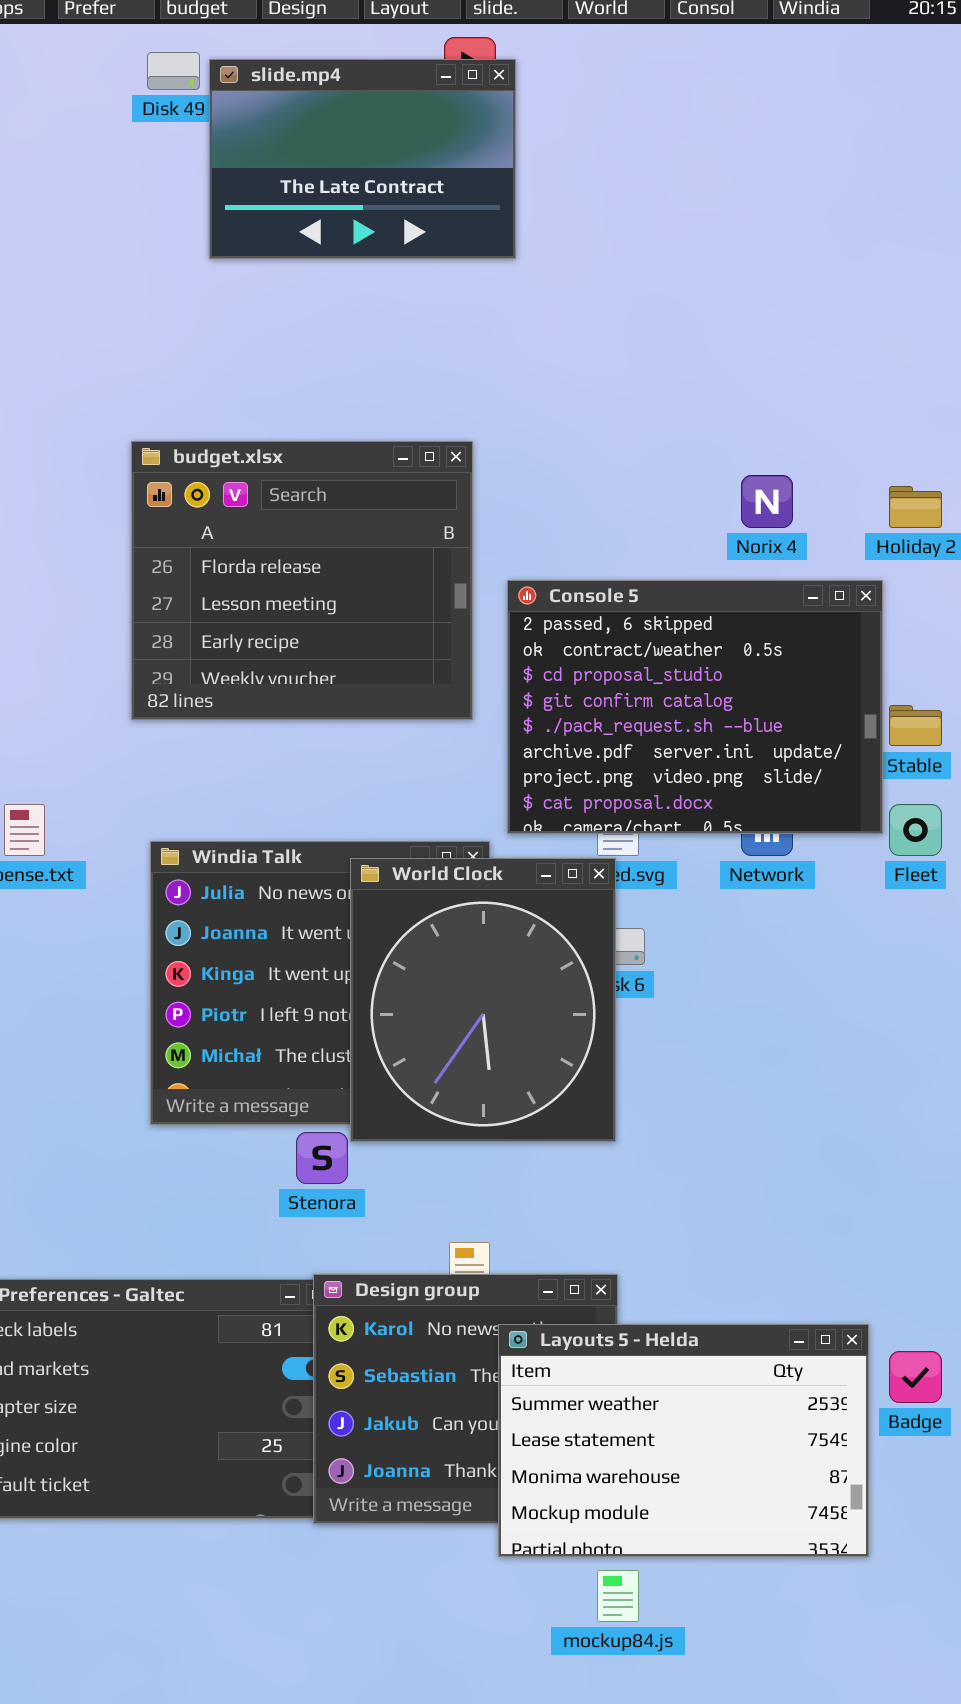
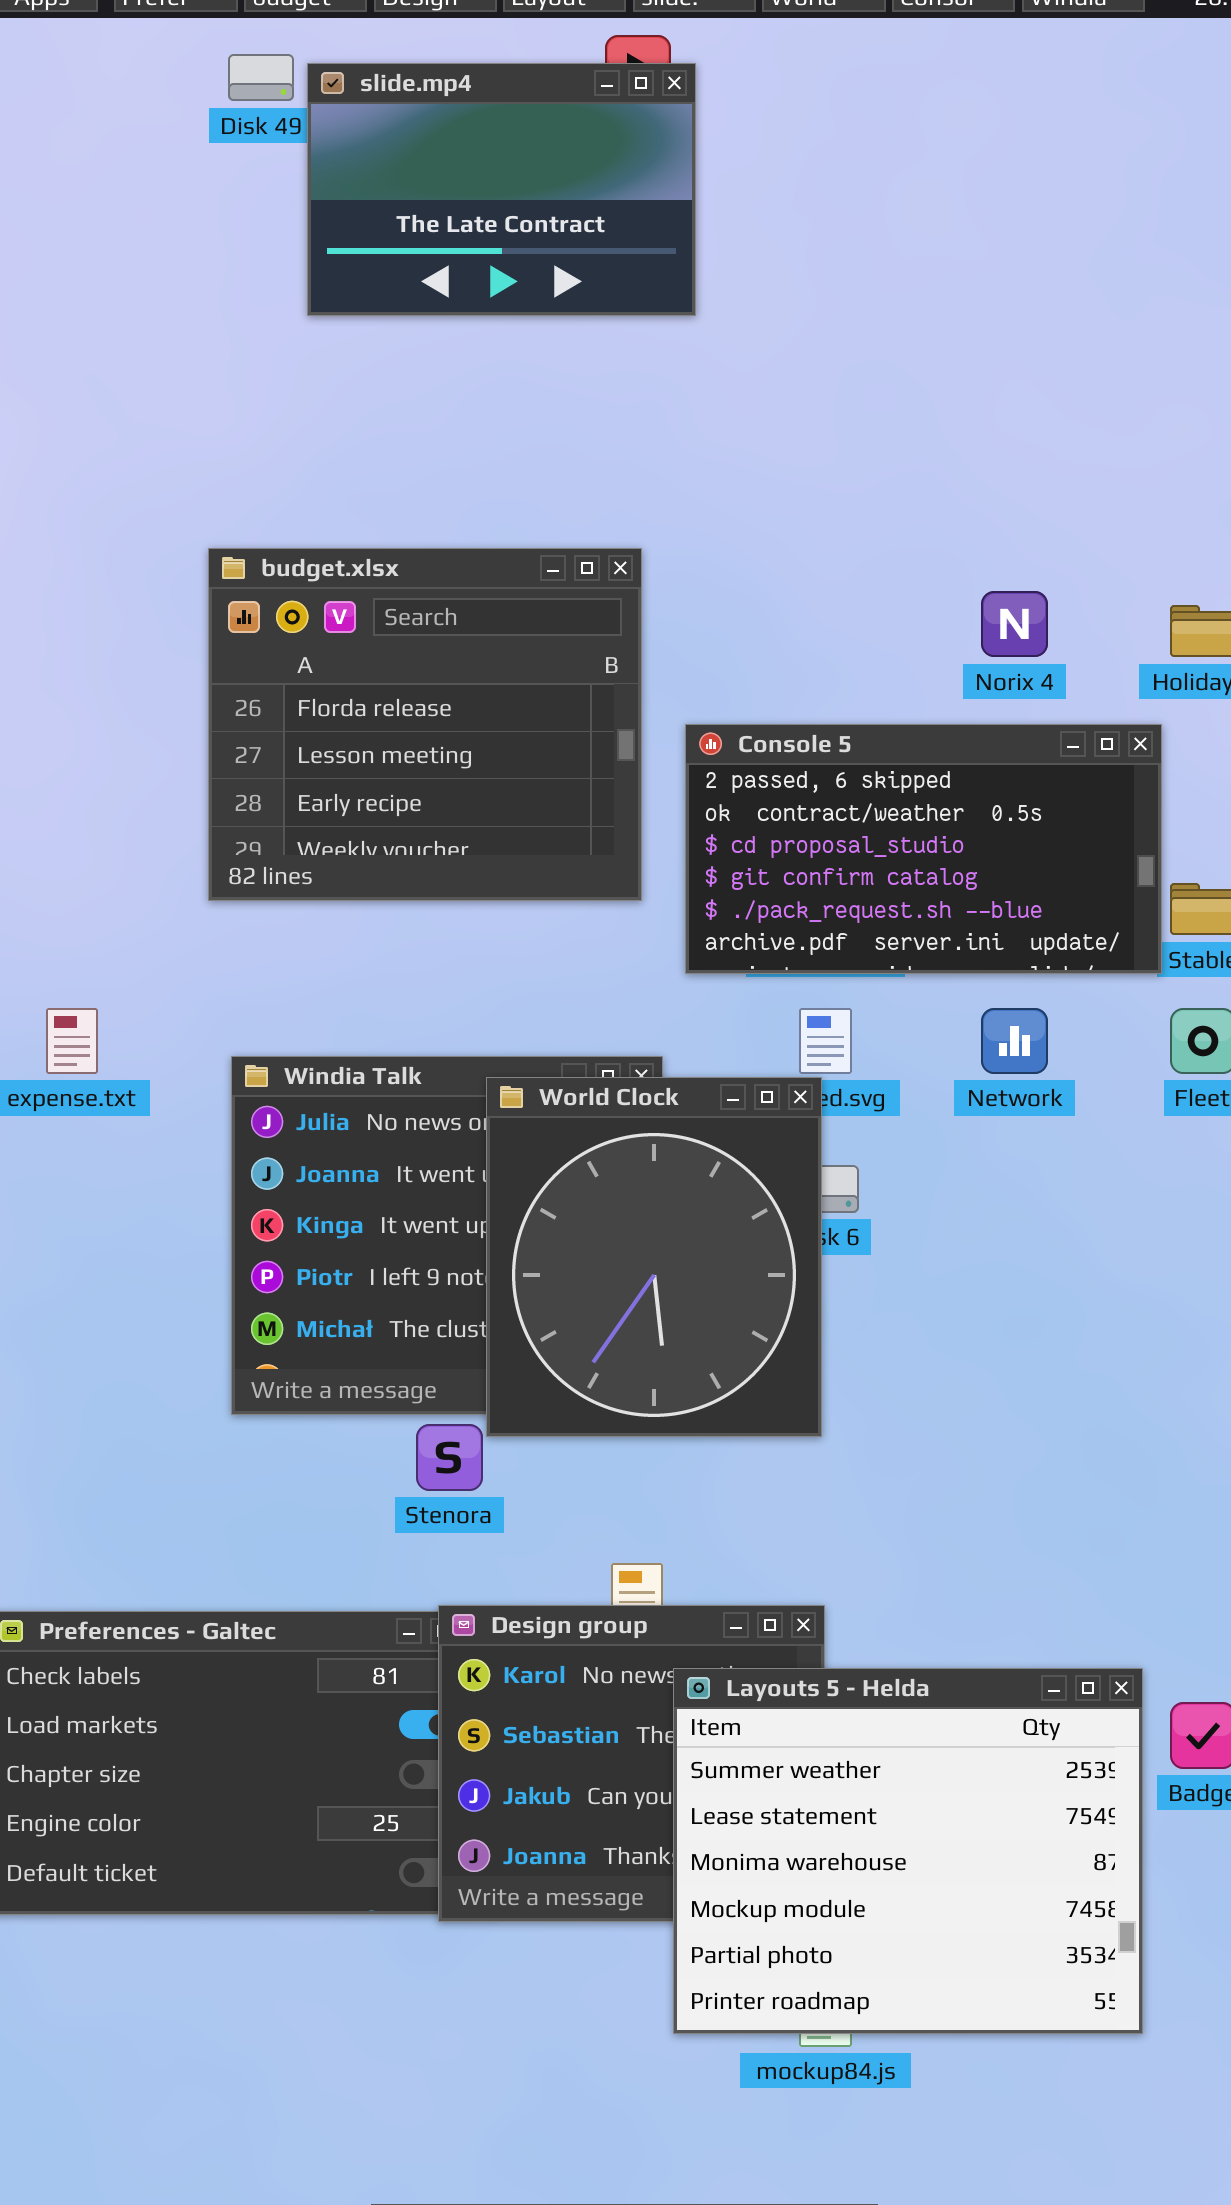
Console 5: [507,580,883,834] -> [685,724,1162,974], resized
Layouts 5 - Helda: [498,1324,869,1557] -> [673,1668,1143,2034], resized

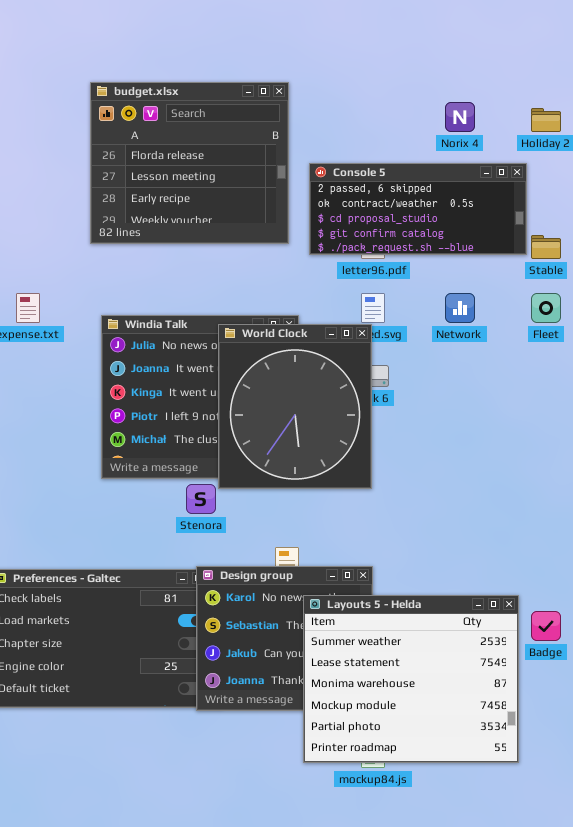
Console 5: [685,724,1162,974] -> [309,163,527,255], resized

